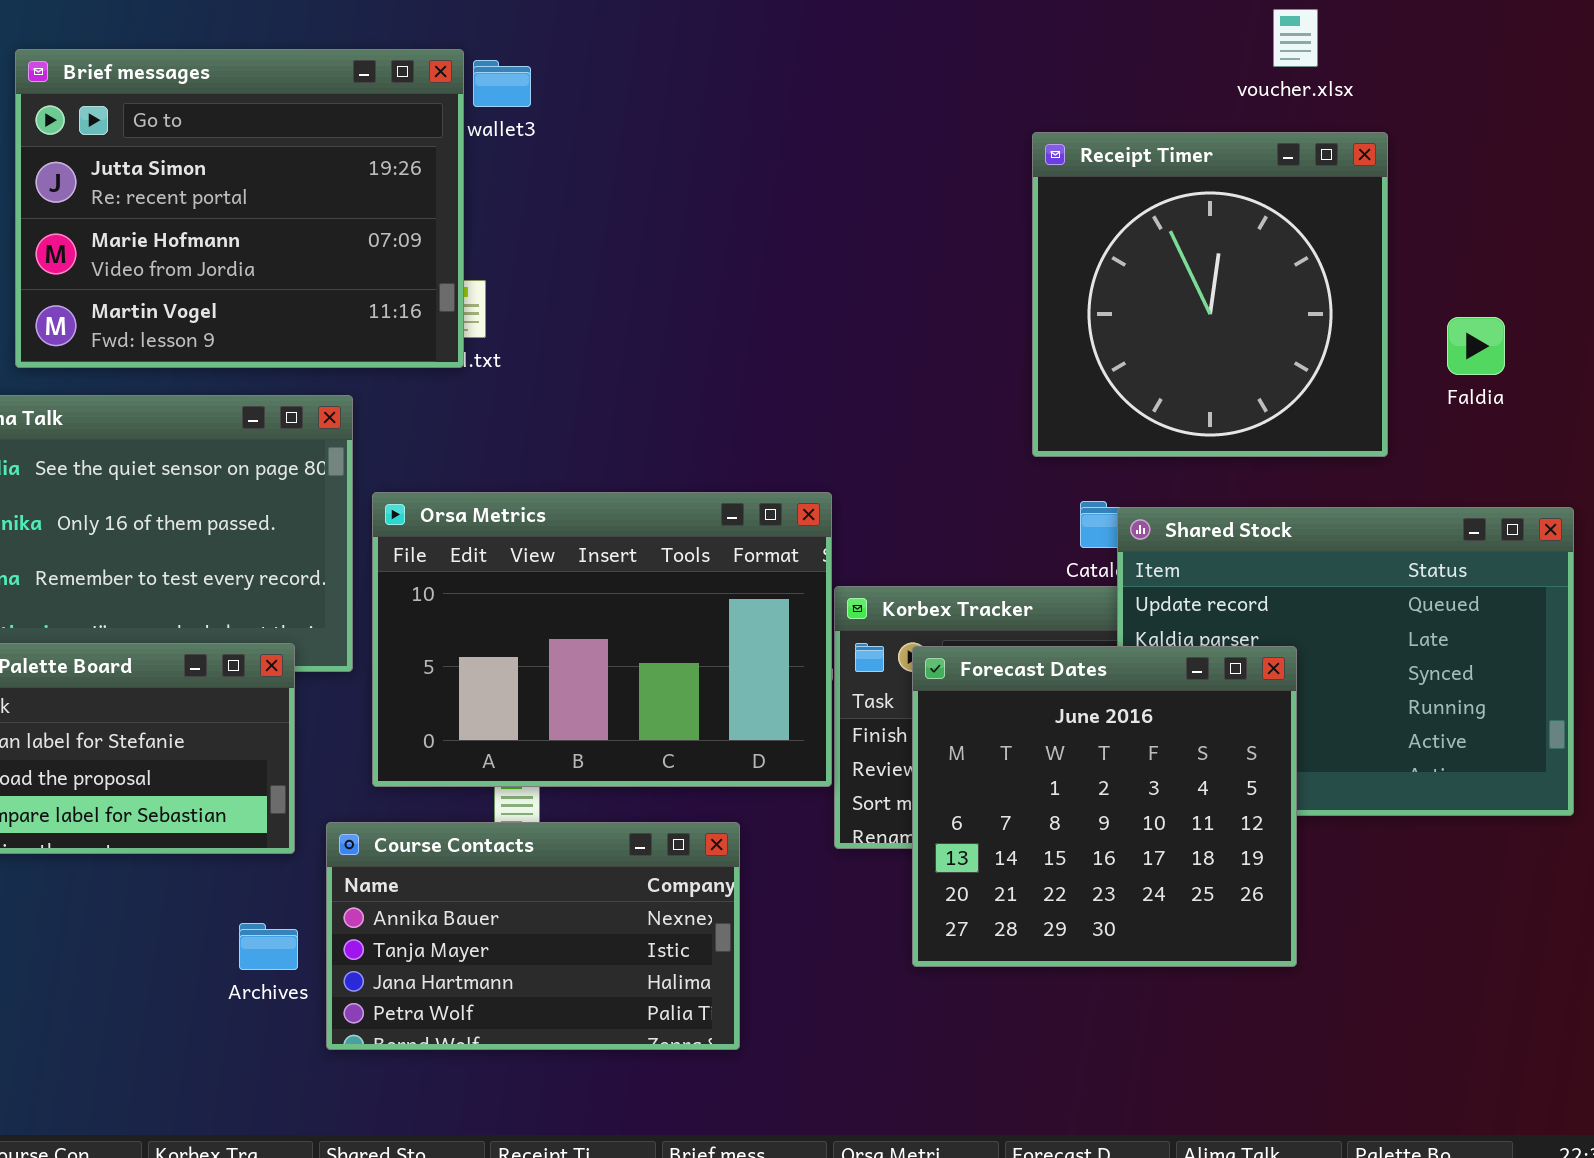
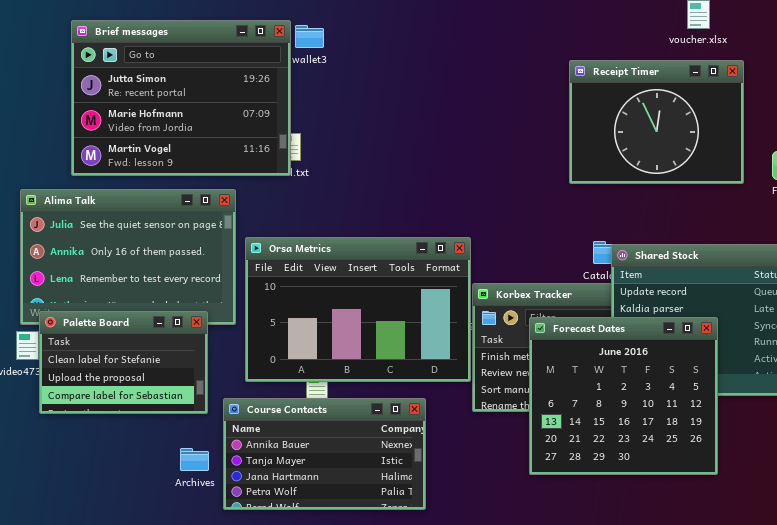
Receipt Timer: [1032,132,1388,457] -> [569,60,744,184], resized
Forecast Dates: [912,646,1297,967] -> [529,317,718,475], moved

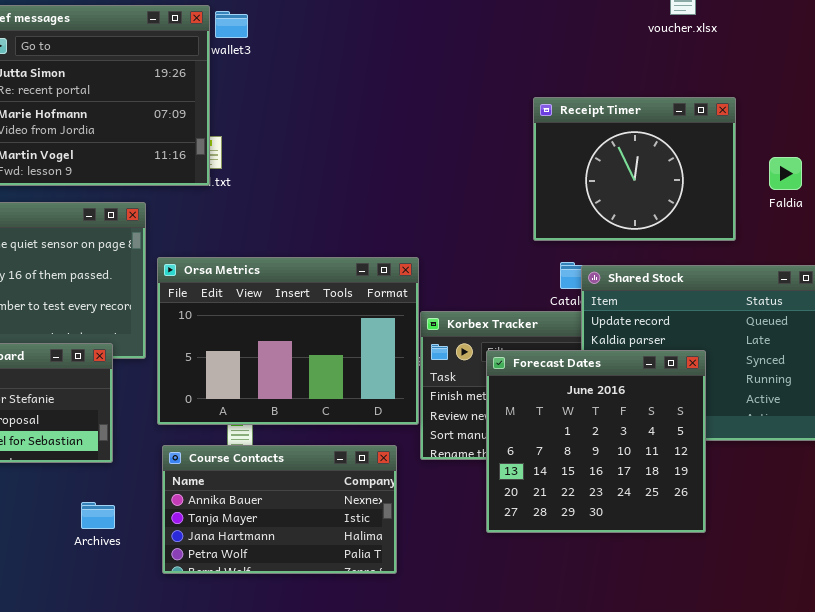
Receipt Timer: [569,60,744,184] -> [533,97,736,241], moved
Course Contacts: [223,398,426,510] -> [162,445,397,574], moved

